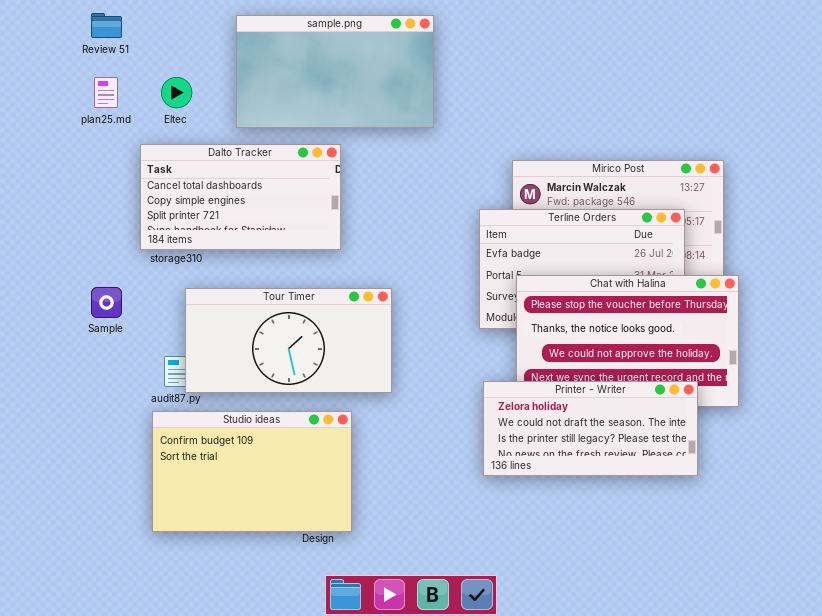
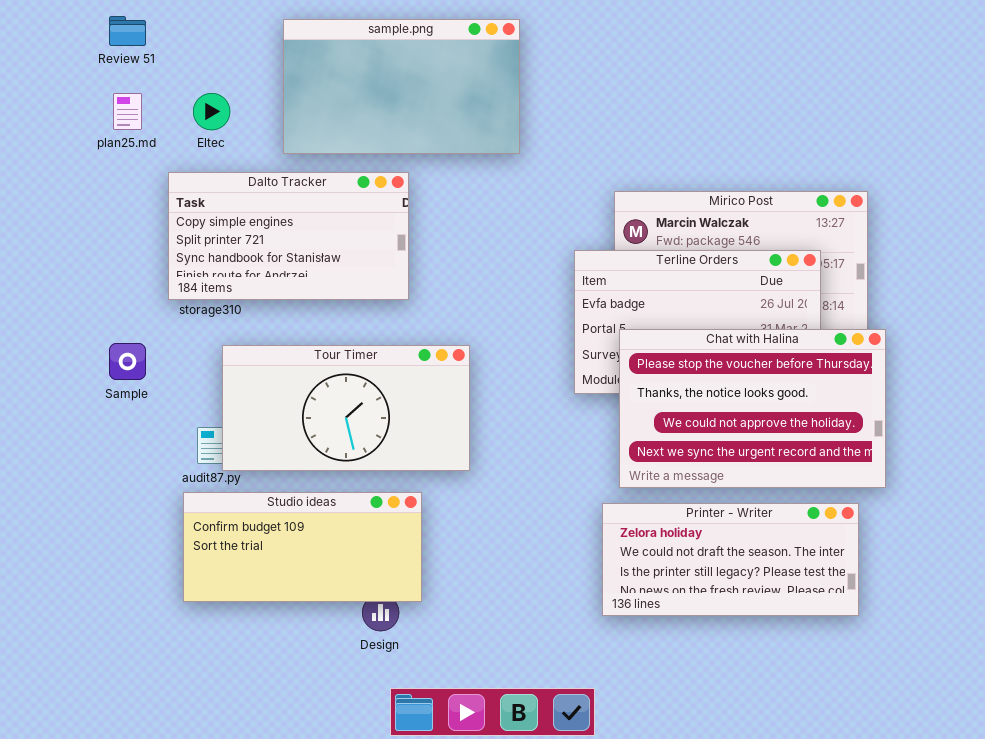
Dalto Tracker: [140,144,341,250] -> [168,172,409,300], scrolled down 1 row
Printer - Writer: [483,381,698,476] -> [602,503,859,616], moved
Studio ideas: [152,411,352,532] -> [183,492,422,602], resized

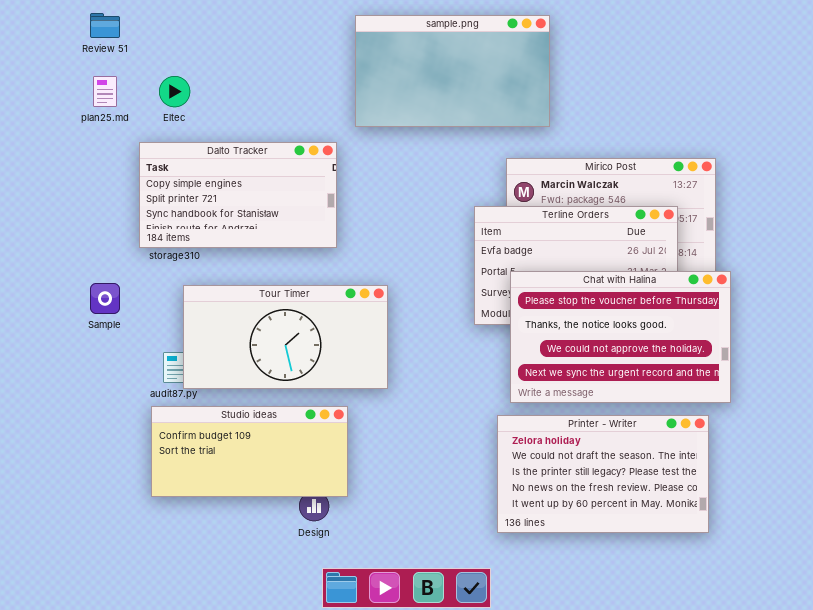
sample.png: [283,19,520,154] -> [355,15,550,127], moved
Printer - Writer: [602,503,859,616] -> [497,415,709,533], resized

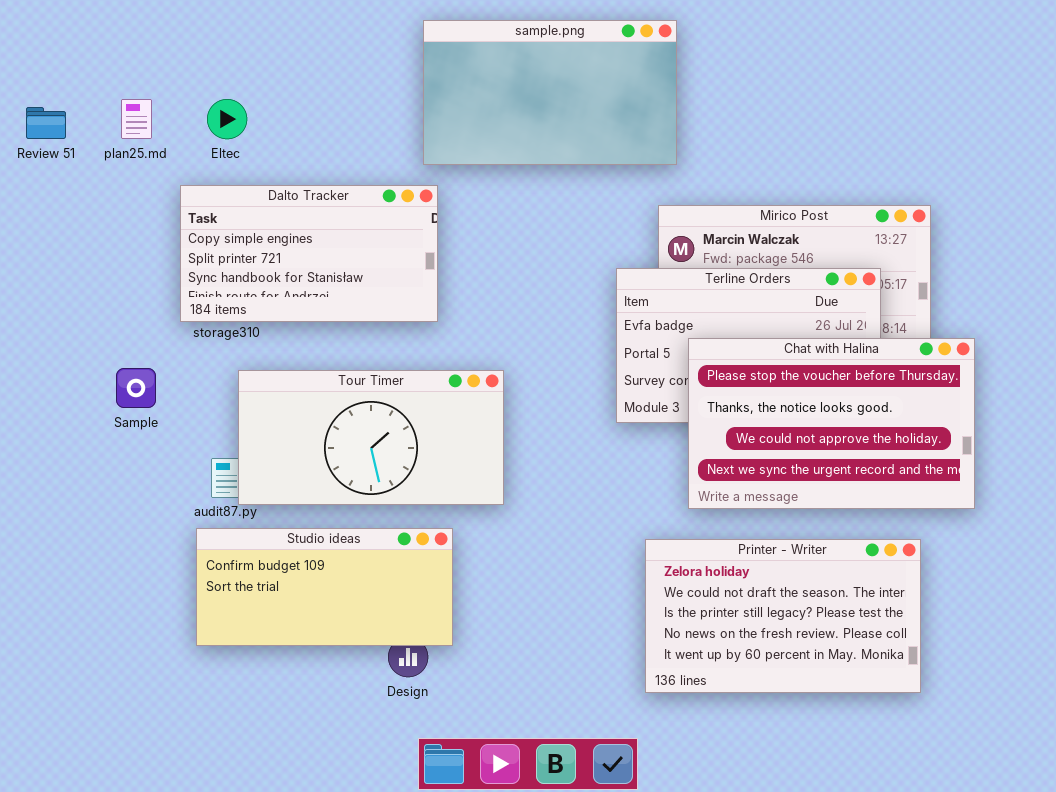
Review 51: [90,13,120,38] -> [26,107,66,139], moved
sample.png: [355,15,550,127] -> [423,20,677,165], moved
Chat with Halina: [510,271,731,403] -> [688,338,975,509], moved

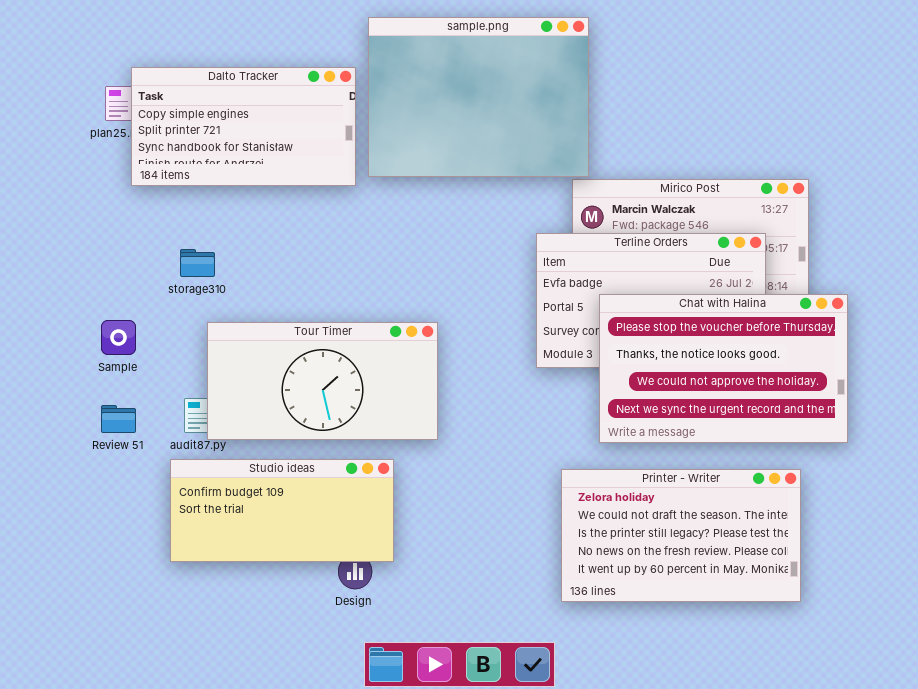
sample.png: [423,20,677,165] -> [368,17,589,177], resized
Review 51: [26,107,66,139] -> [101,405,136,433], moved
Dalto Tracker: [180,185,438,322] -> [131,67,356,186], moved

